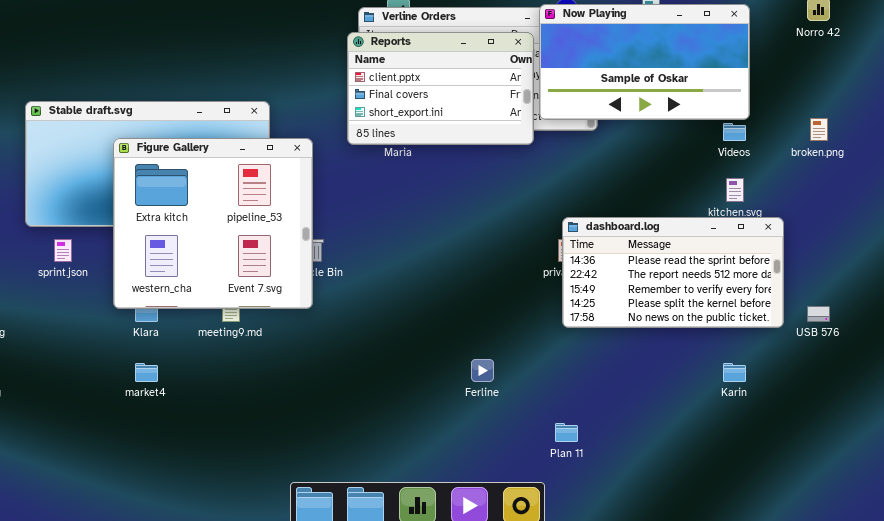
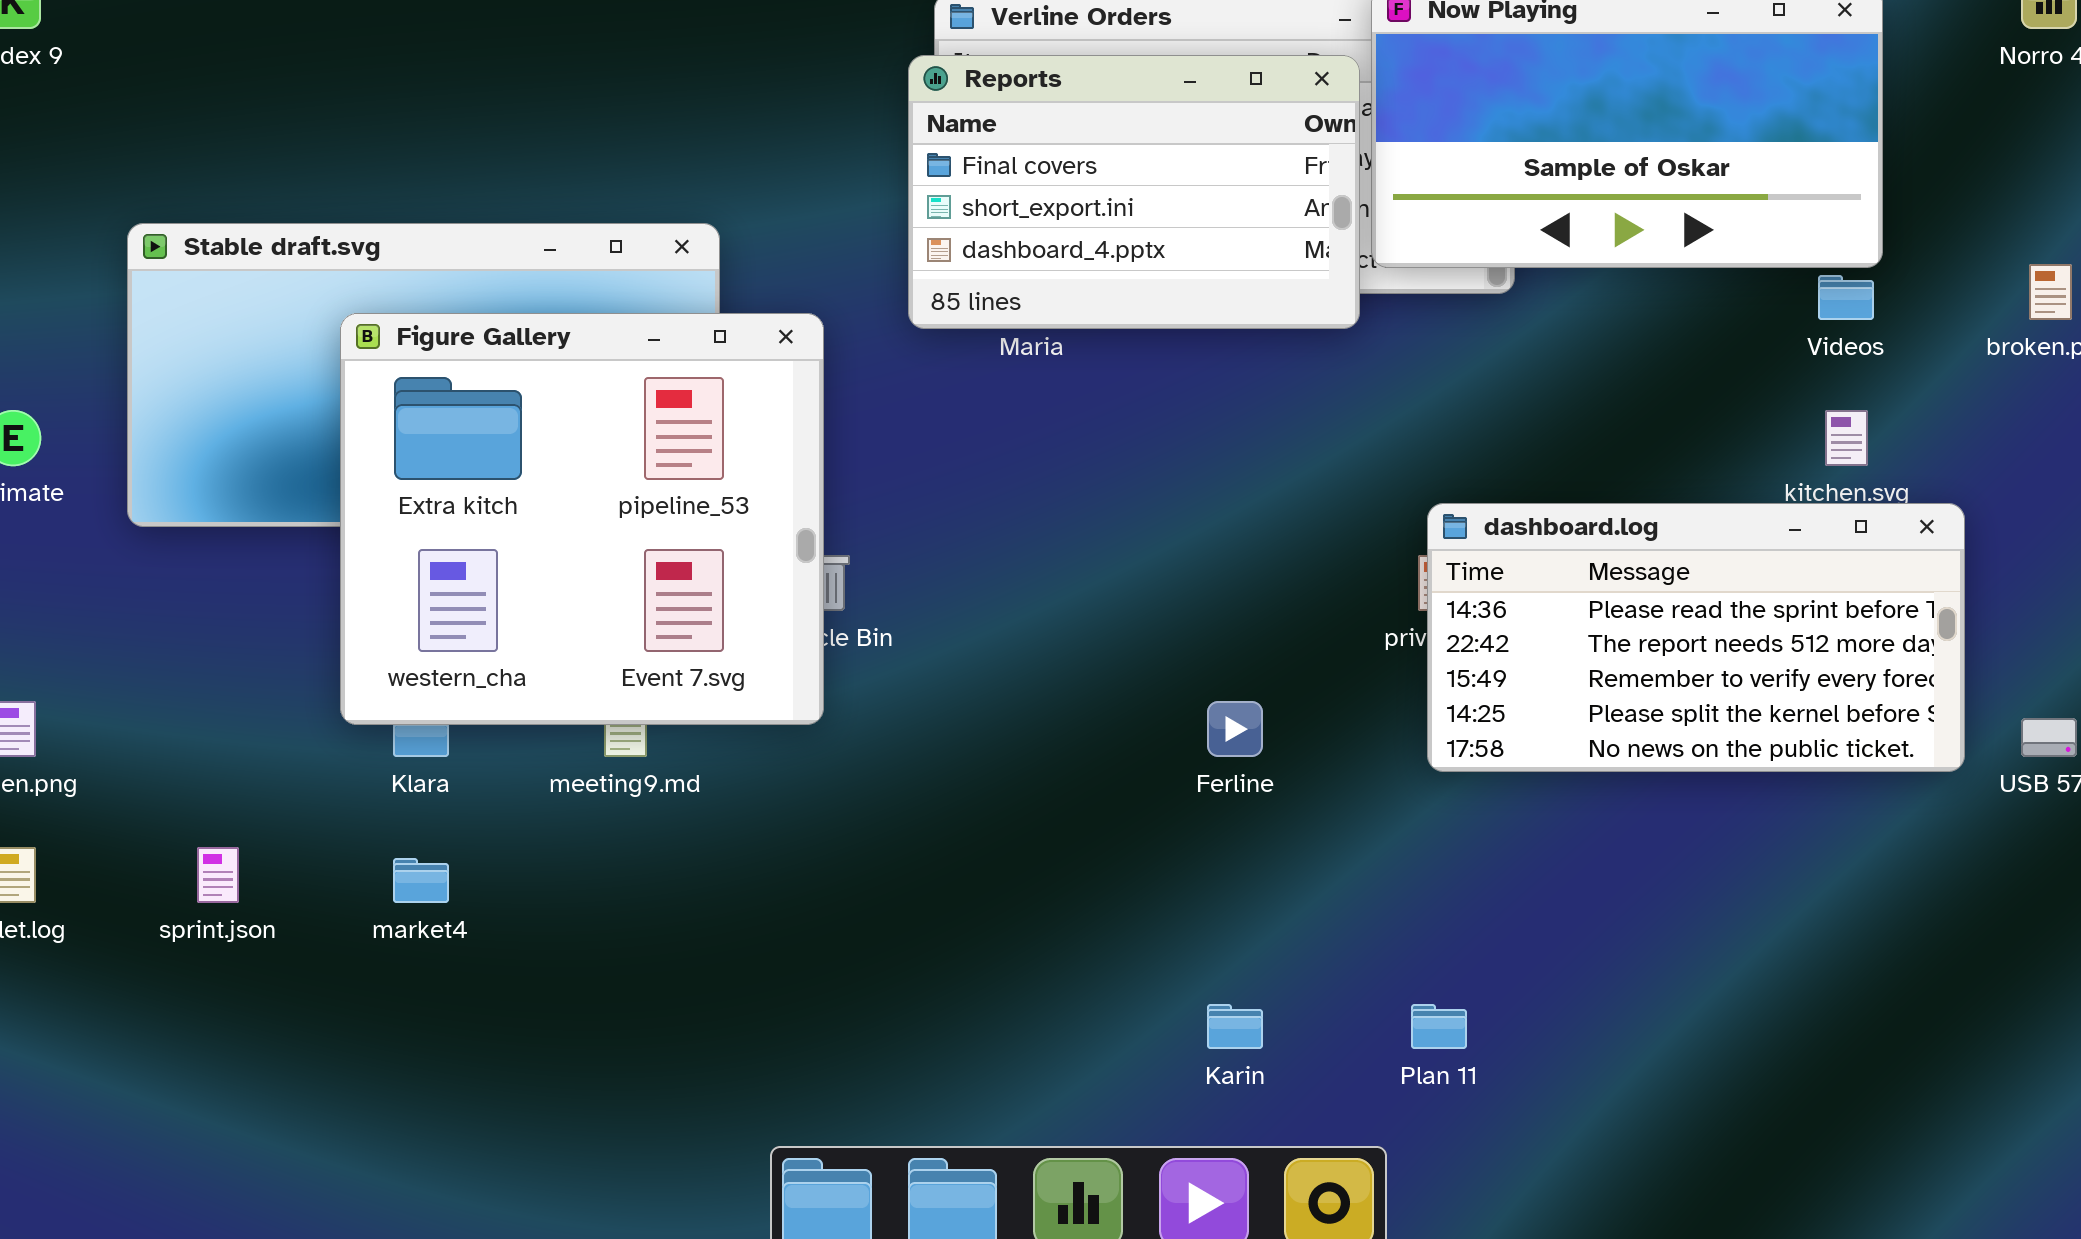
Reports: [347,32,534,145] -> [908,55,1360,329], scrolled down 1 row
sprint.json: [54,239,72,262] -> [197,847,239,903], moved
Ferline: [471,359,494,382] -> [1207,701,1263,757], moved
Karin: [723,363,746,382] -> [1207,1004,1263,1049], moved

